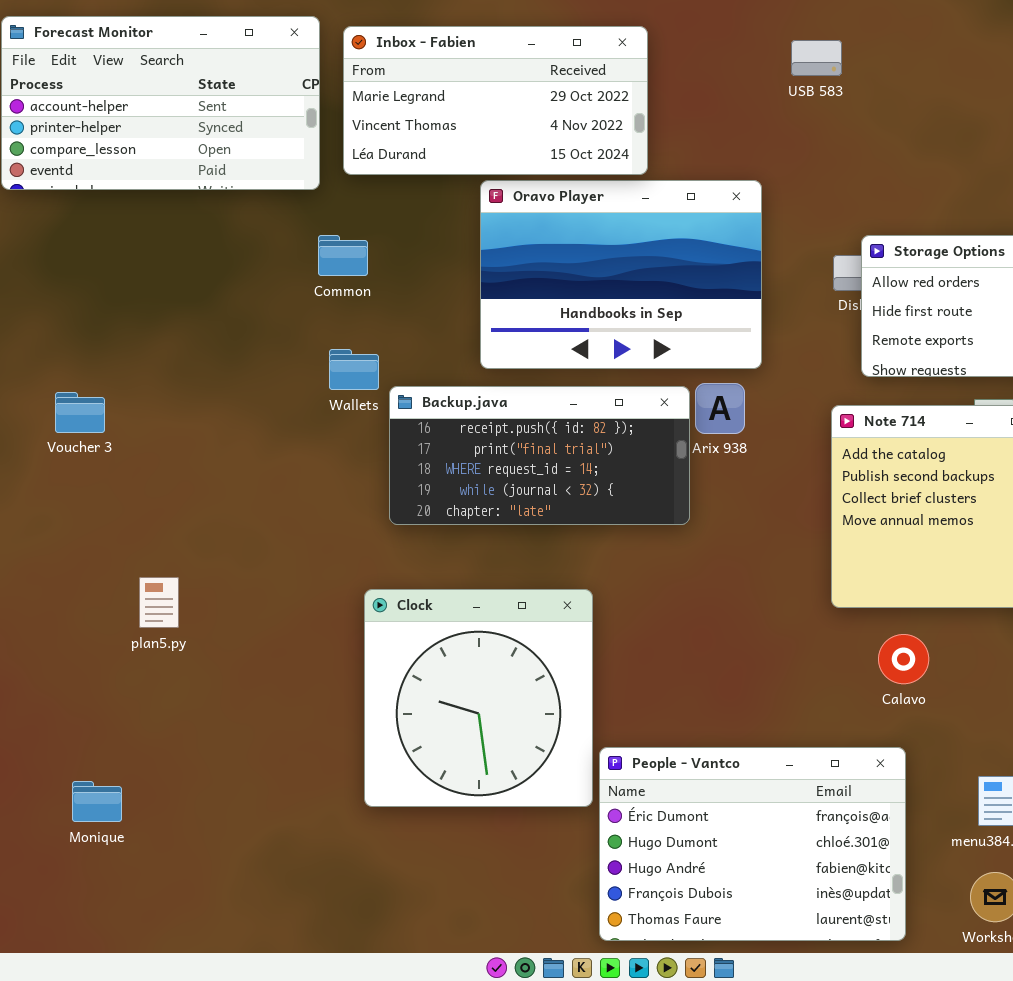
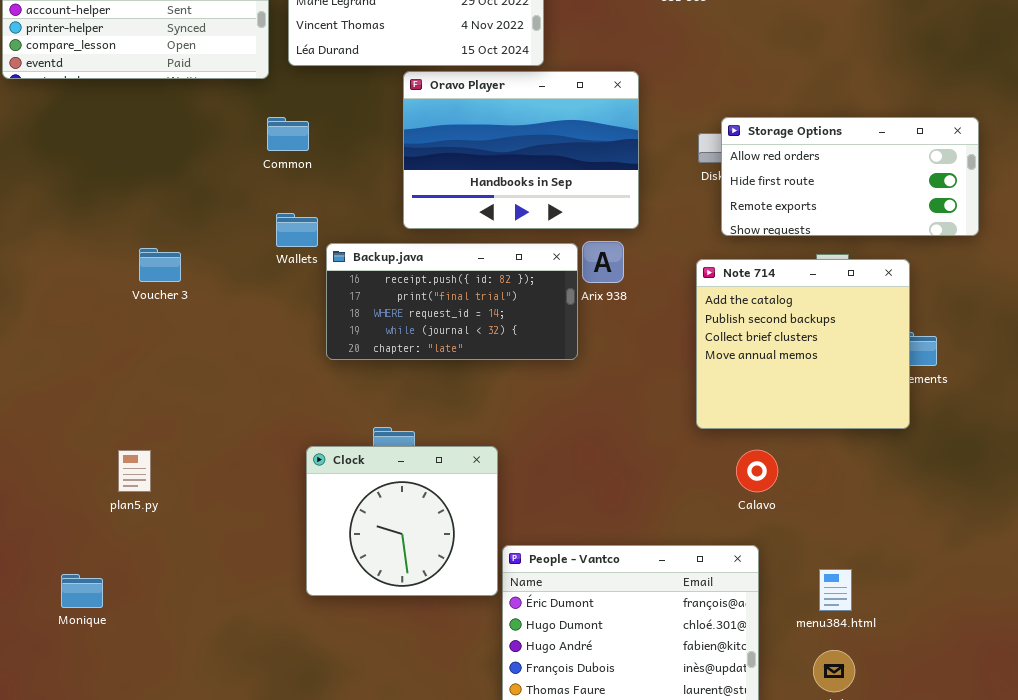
Voucher 3: [55,392,105,433] -> [139,248,181,282], moved
plan5.py: [139,577,179,628] -> [118,450,151,492], moved
Clock: [364,589,593,807] -> [306,446,498,596], resized

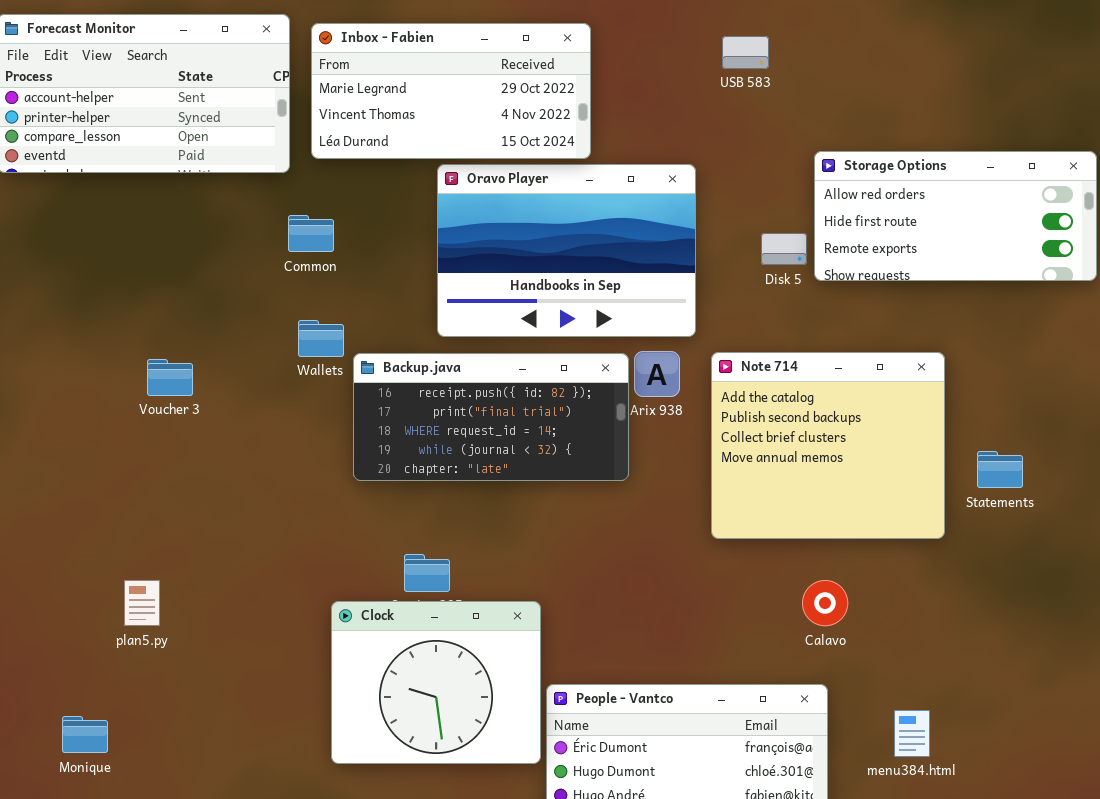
Storage Options: [721,117,979,236] -> [814,151,1097,281], moved
Note 714: [696,259,910,429] -> [711,352,945,539], moved
Clock: [306,446,498,596] -> [331,601,541,764], moved

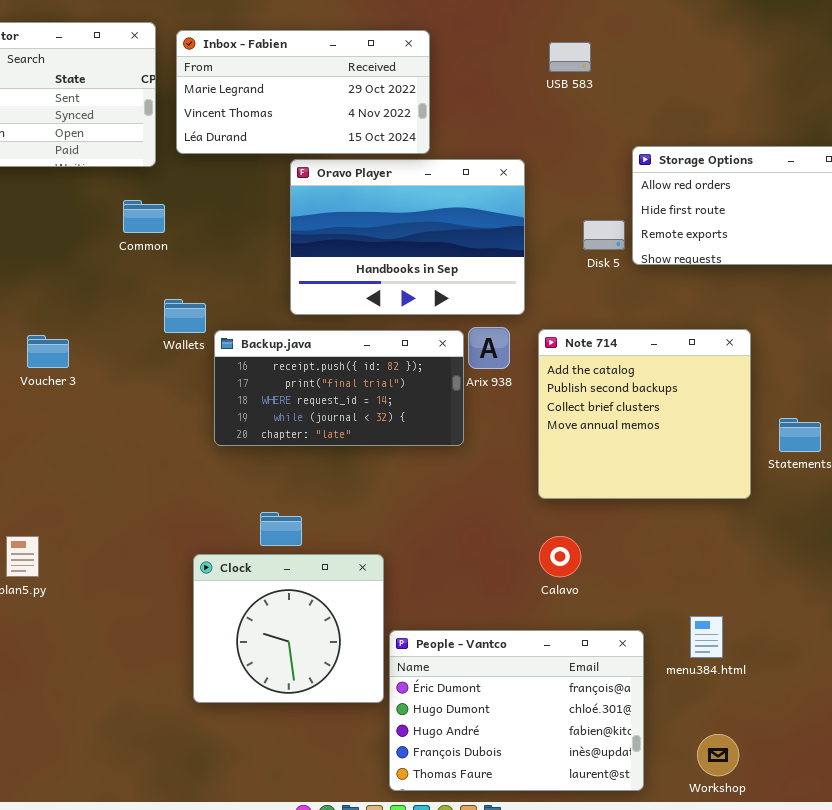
Common: [288,215,334,252] -> [123,200,165,233], moved
Calavo: [802,580,848,626] -> [539,536,581,577], moved
menu384.html: [894,710,930,757] -> [690,616,723,658], moved

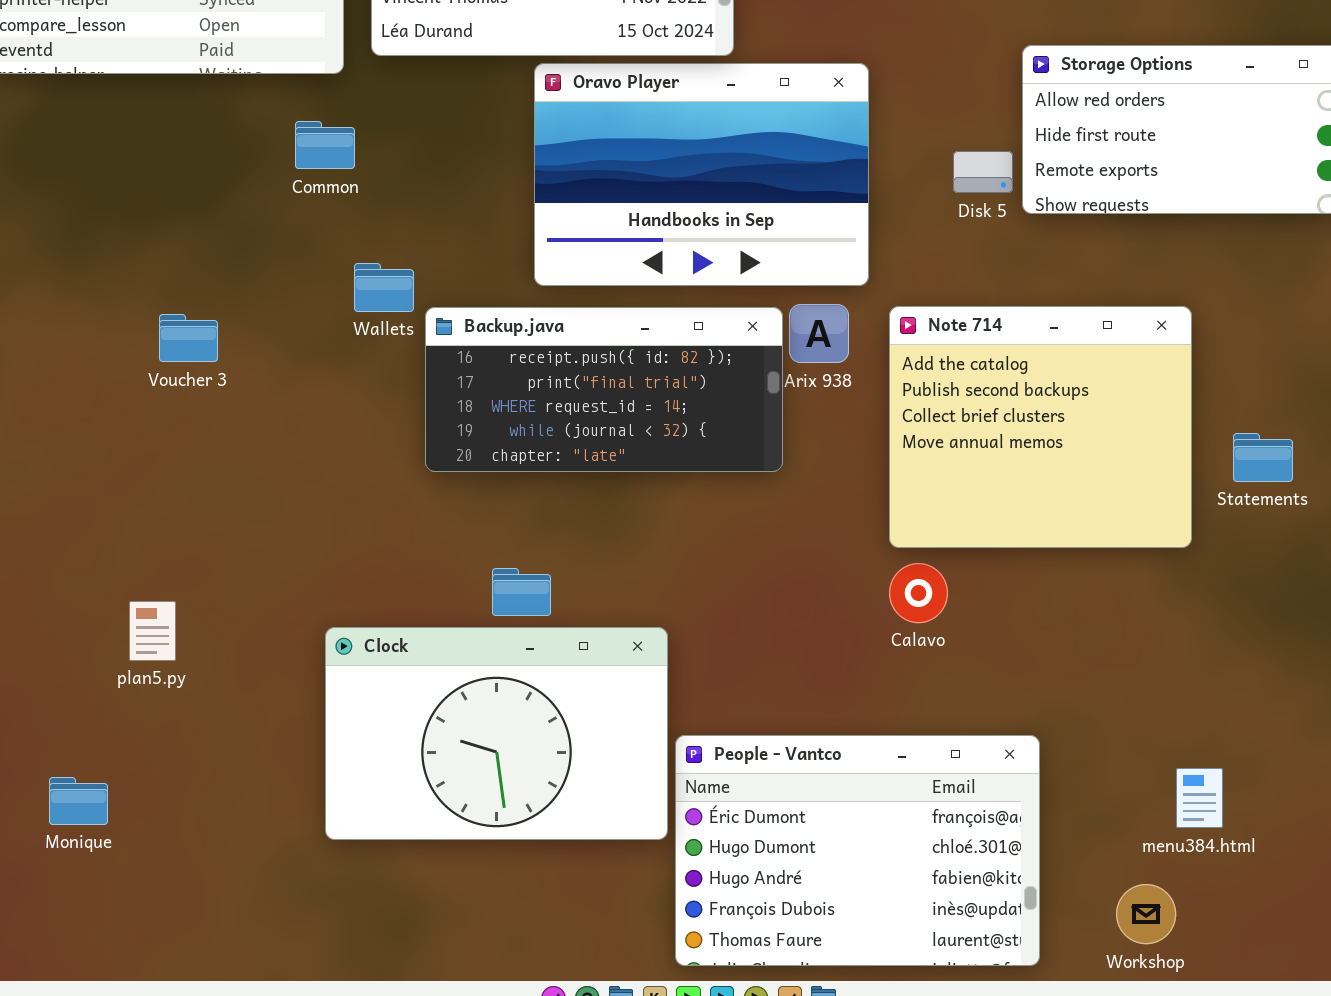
Calavo: [539,536,581,577] -> [889,563,948,623], moved
Clock: [193,554,384,703] -> [325,627,668,840], resized
menu384.html: [690,616,723,658] -> [1176,768,1223,828], moved

